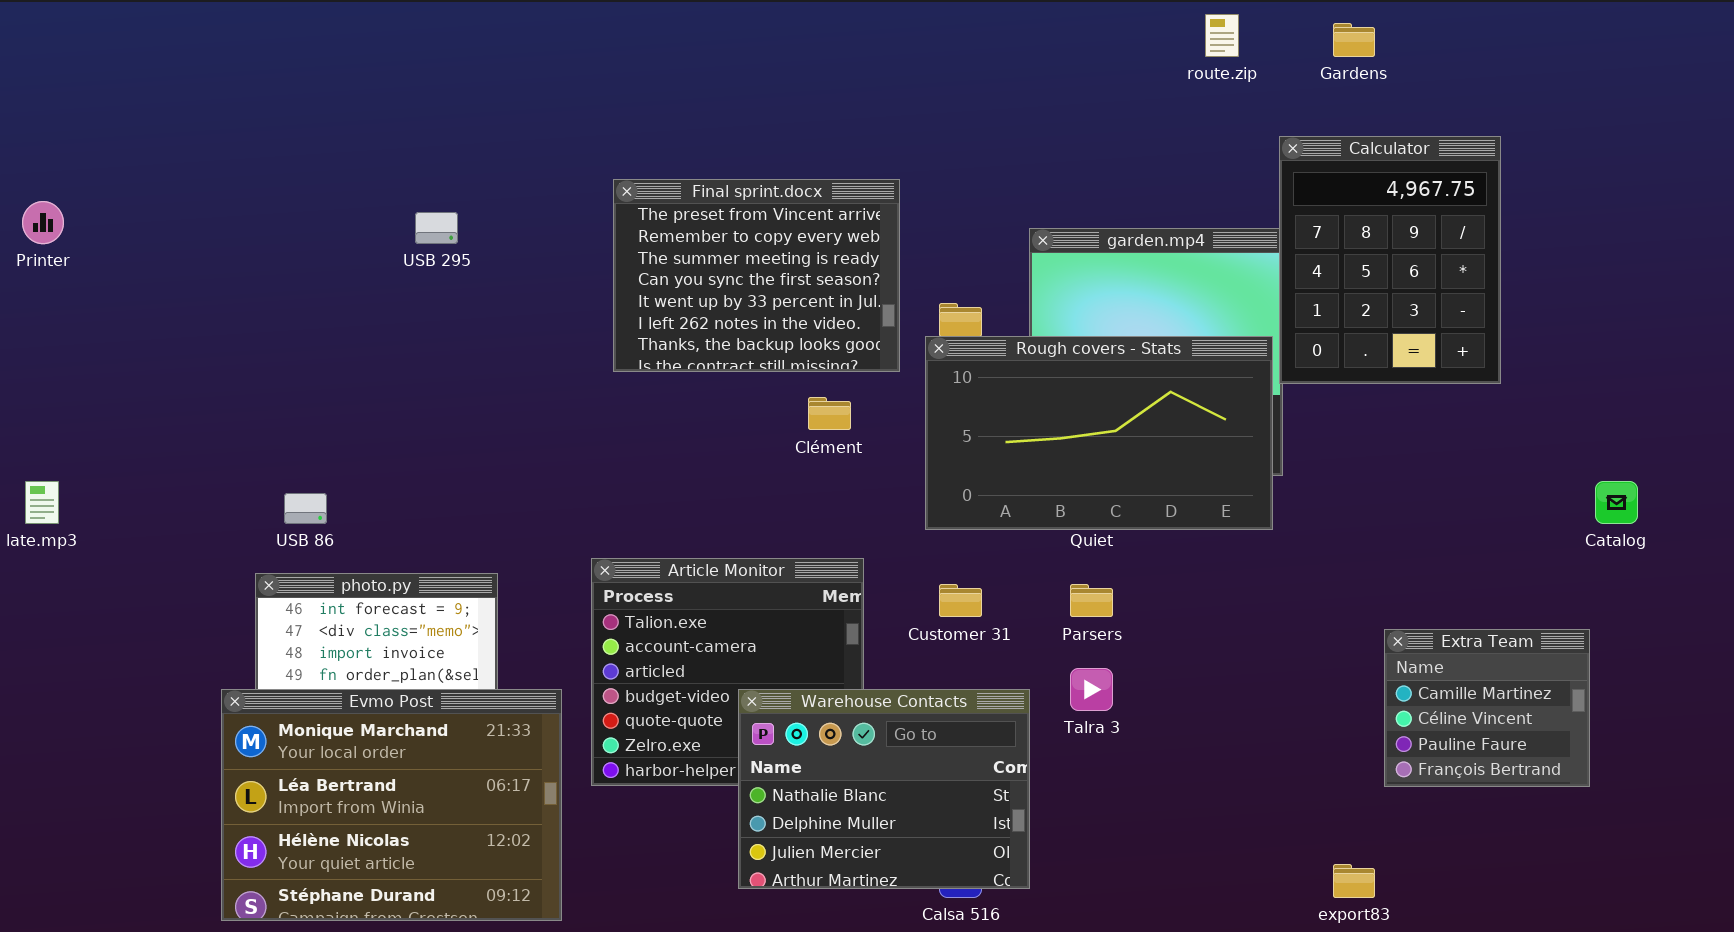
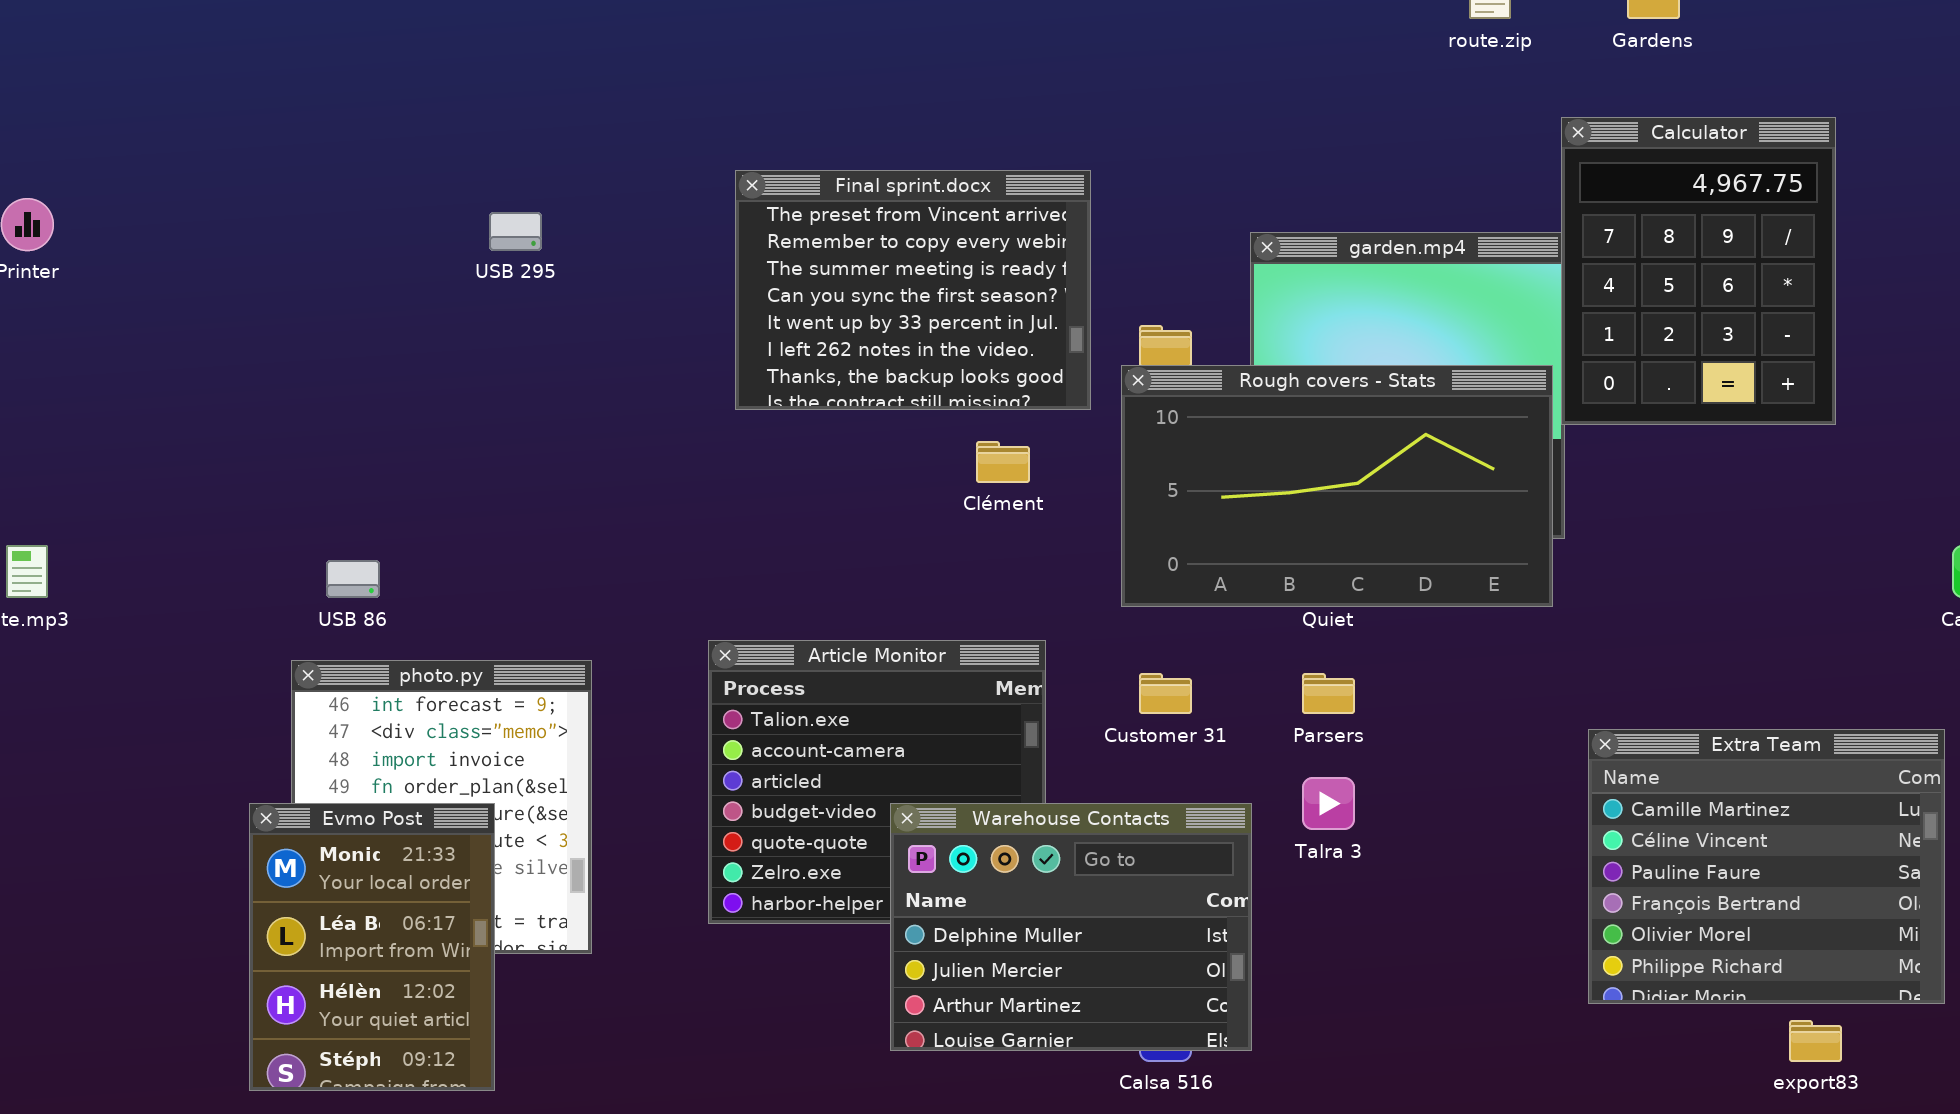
Extra Team: [1384,629,1590,787] -> [1588,729,1945,1004], resized
Evmo Post: [221,689,562,921] -> [249,803,495,1091], resized
Warehouse Contacts: [738,689,1030,889] -> [890,803,1252,1051], scrolled down 1 row
export83: [1333,864,1375,898] -> [1789,1020,1842,1062], moved

